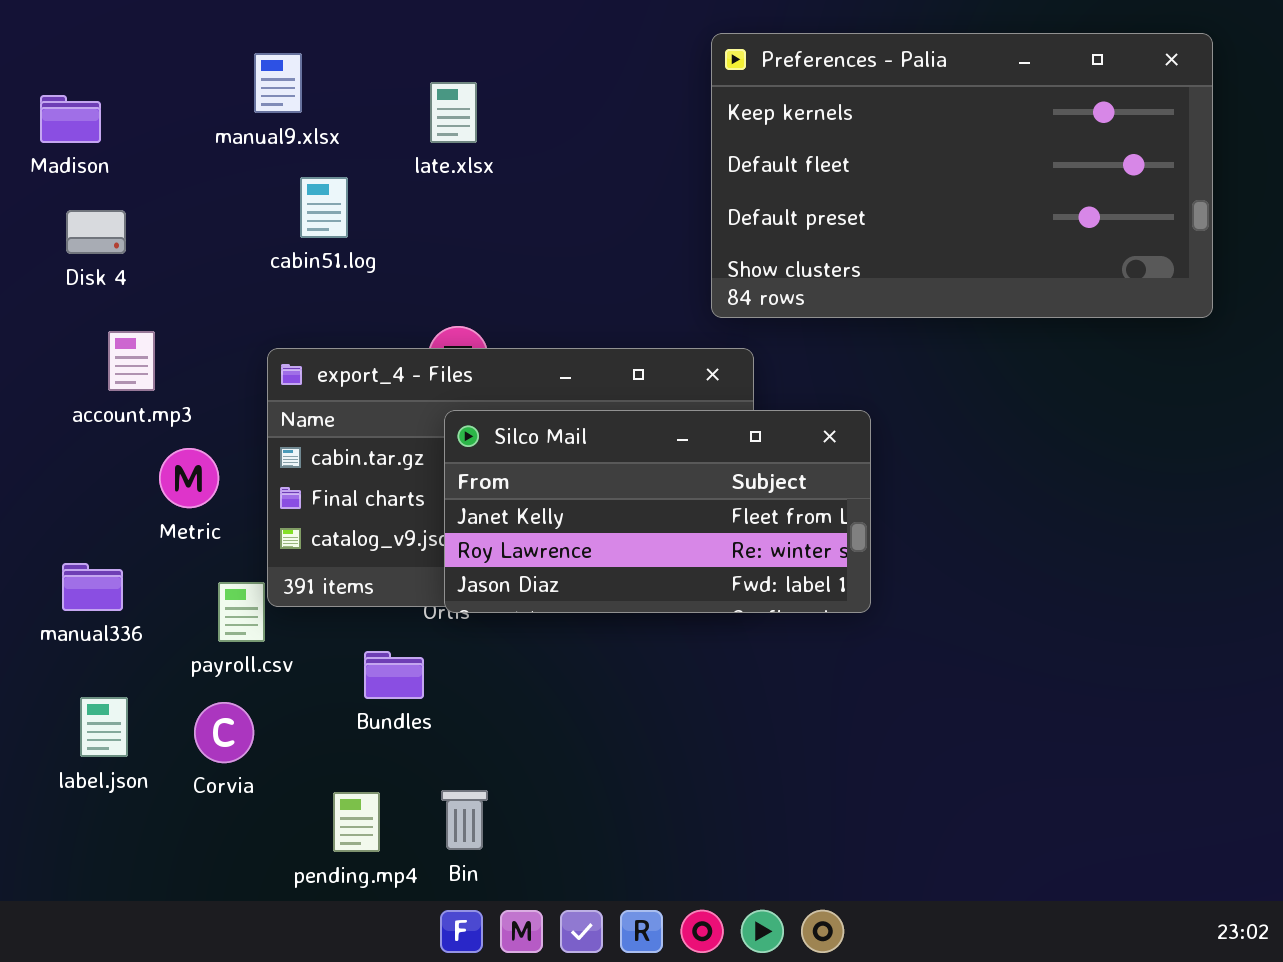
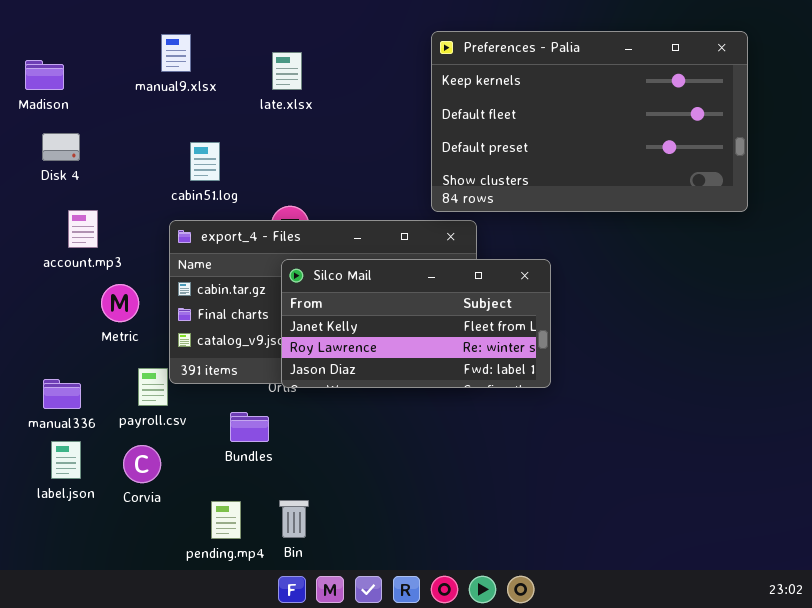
Preferences - Palia: [711,33,1213,318] -> [431,31,748,212], moved
cabin51.log: [300,177,348,238] -> [190,142,220,181], moved
manual336: [62,563,123,611] -> [43,379,81,409], moved

